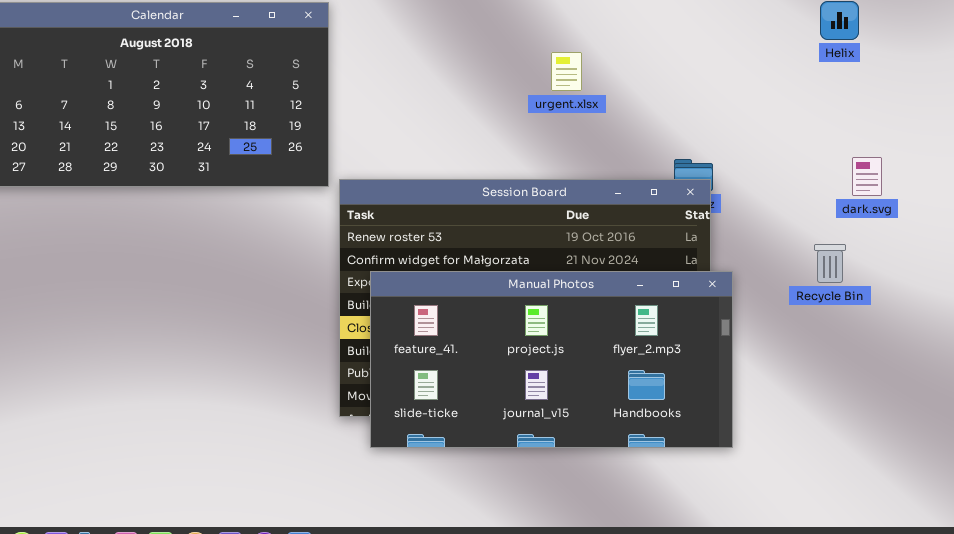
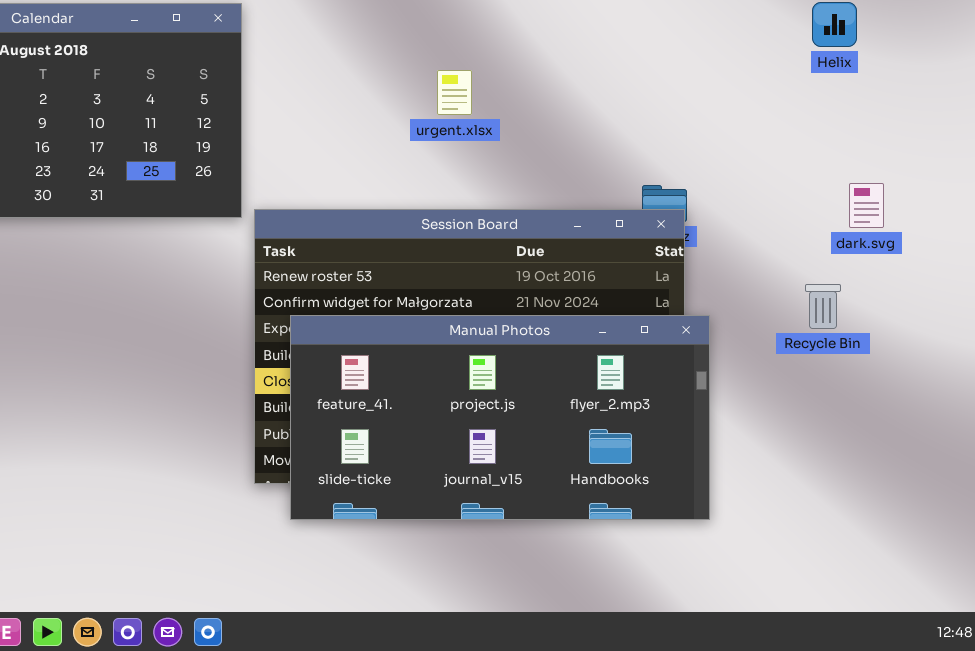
urgent.xlsx: [551,52,582,91] -> [437,70,472,115], moved

